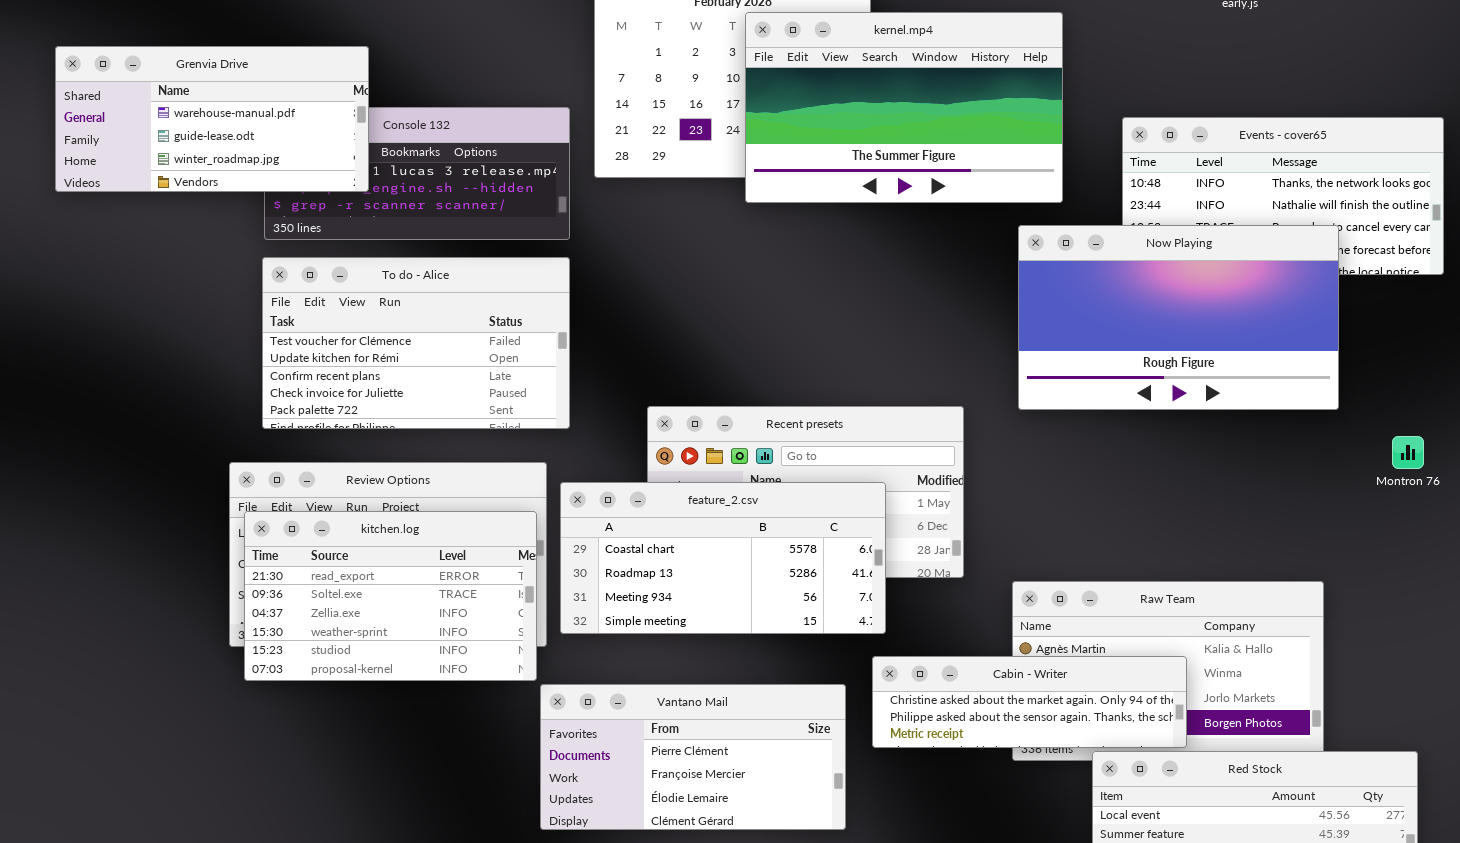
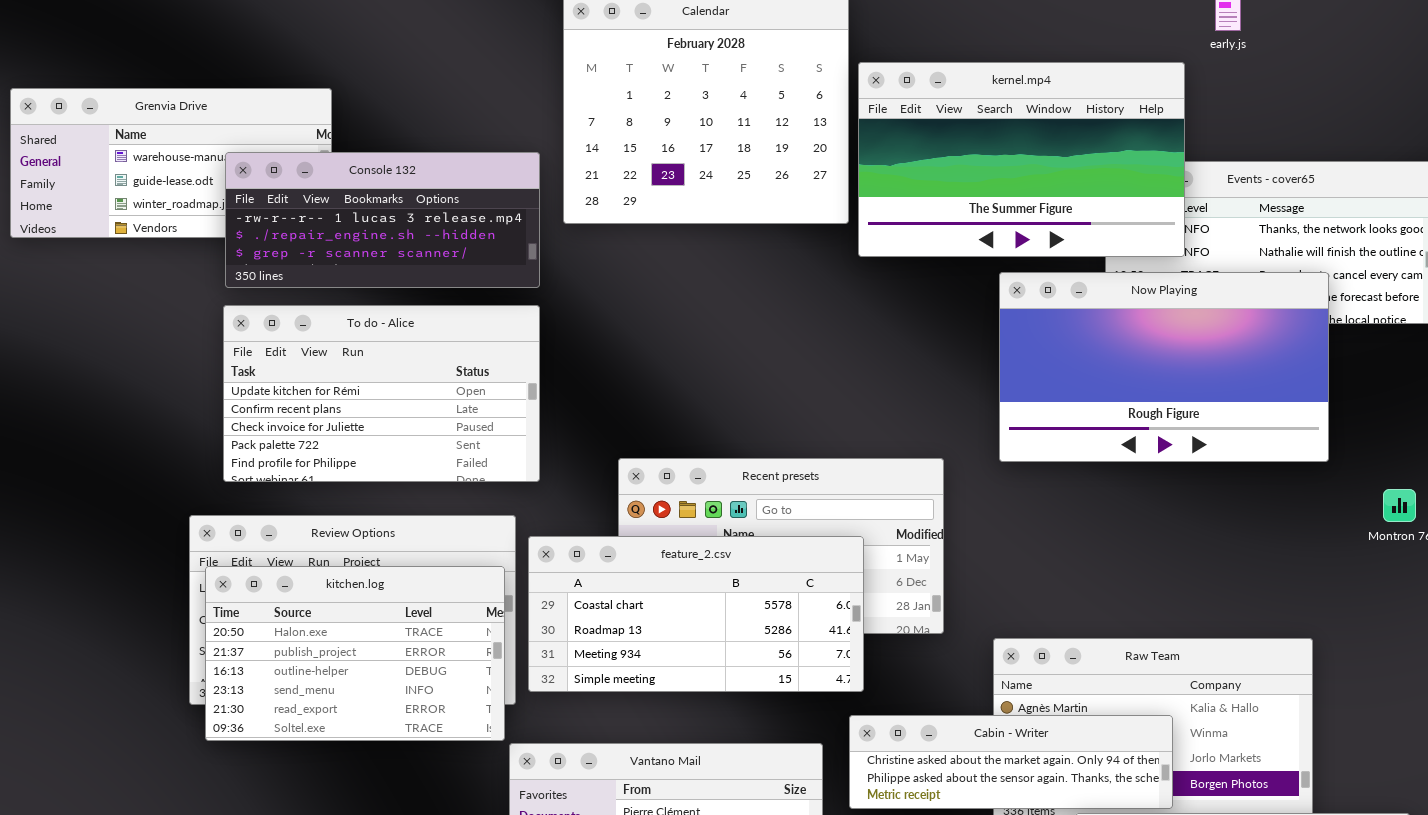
kernel.mp4: [745,12,1063,203] -> [858,62,1185,257], moved
Console 132: [264,107,570,240] -> [225,152,540,288], raised
To do - Alice: [262,257,570,429] -> [223,305,540,482], scrolled down 1 row
kitchen.log: [244,511,537,681] -> [205,566,505,741], scrolled up 4 rows

